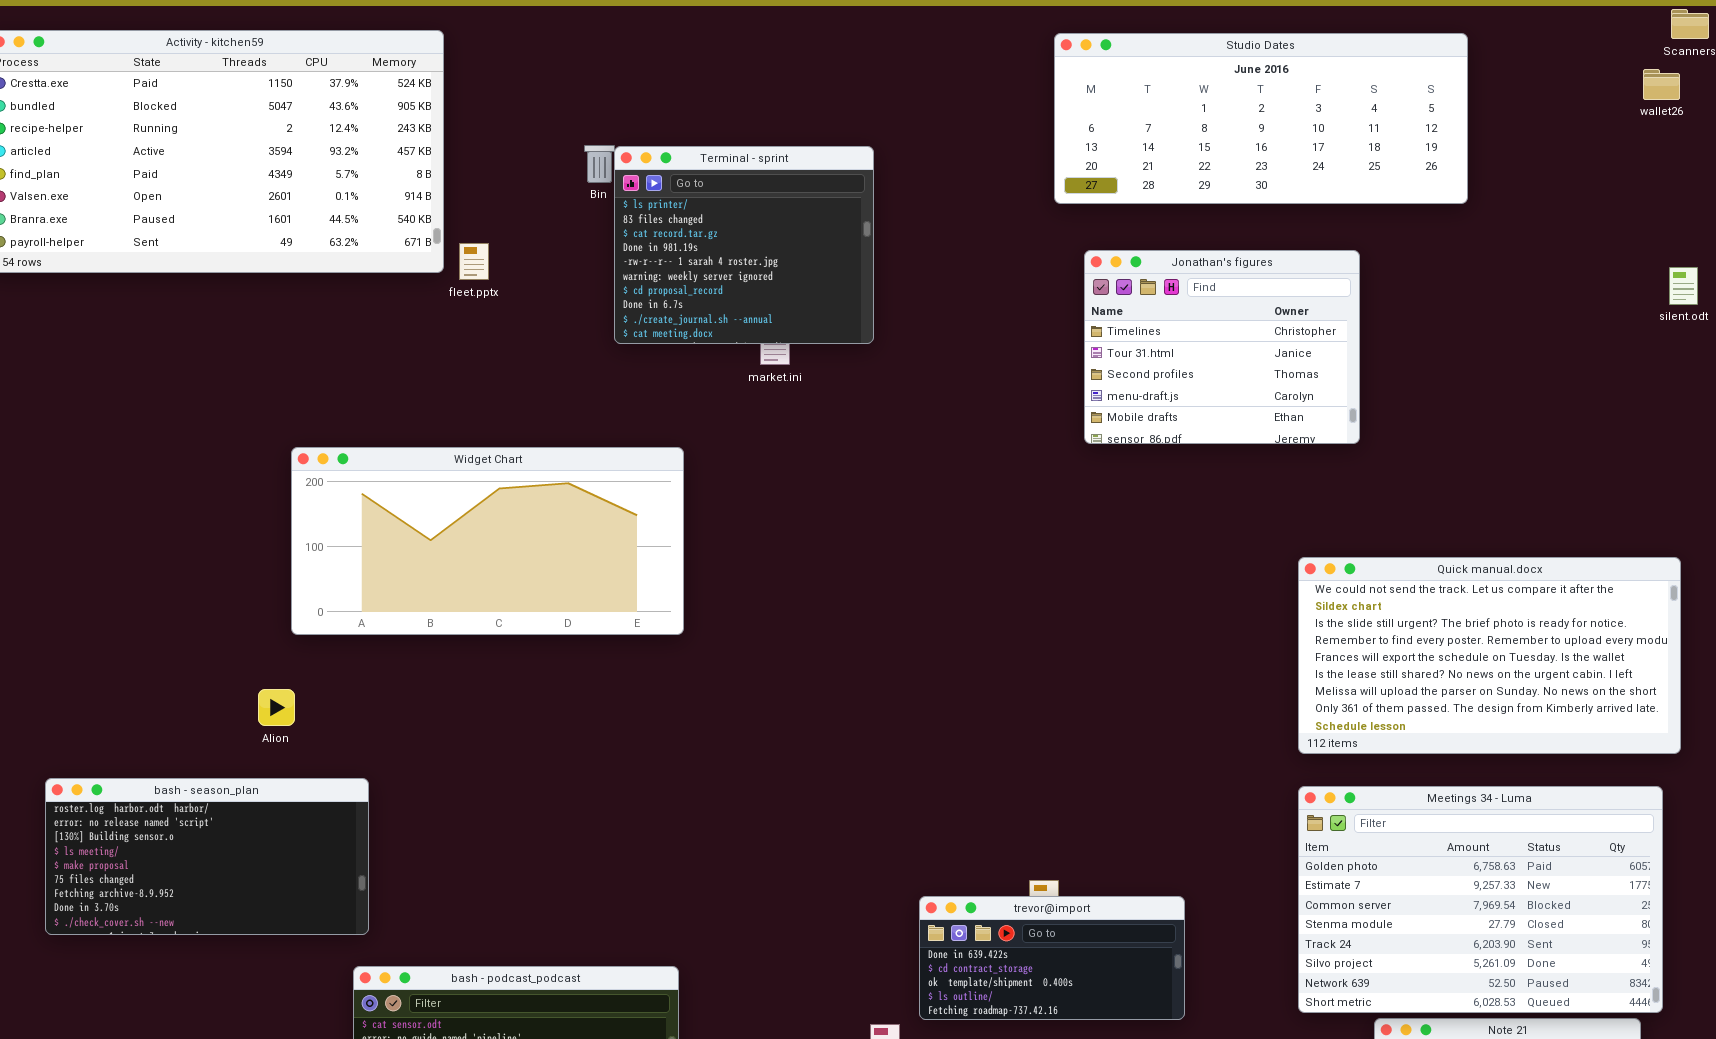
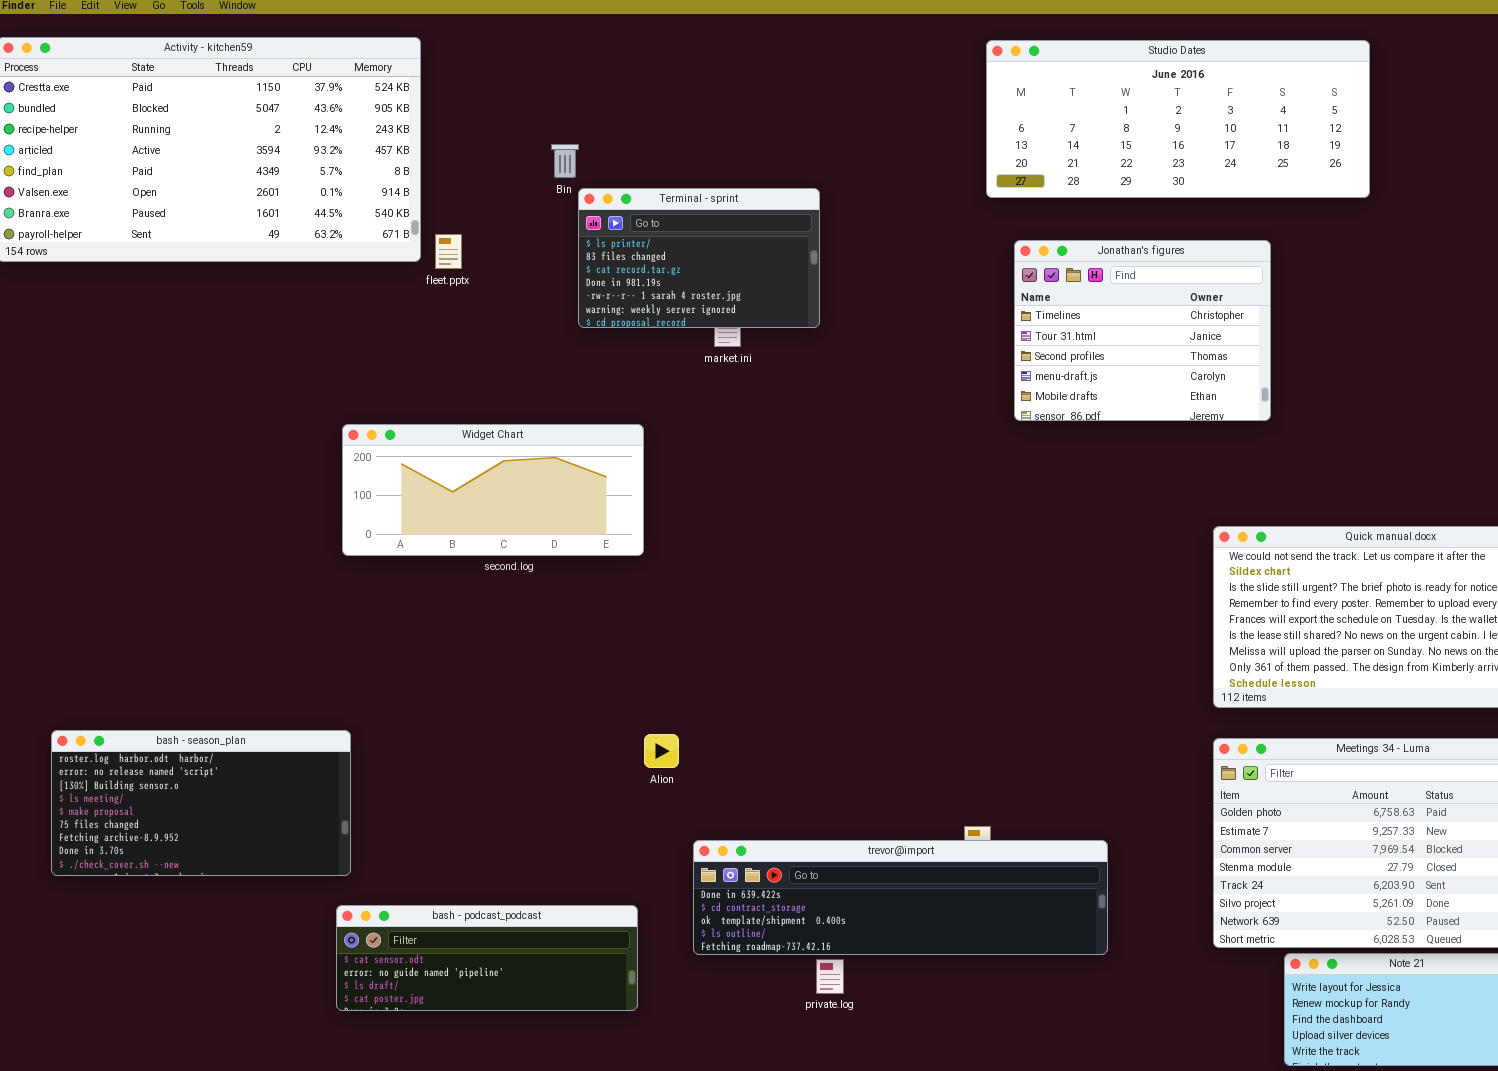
Terminal - sprint: [614,146,874,344] -> [578,188,820,328], resized
Widget Chart: [291,447,684,635] -> [342,424,644,556], resized
Alion: [258,689,295,726] -> [644,734,679,768], moved
trevor@import: [919,896,1185,1020] -> [693,840,1108,955], resized

